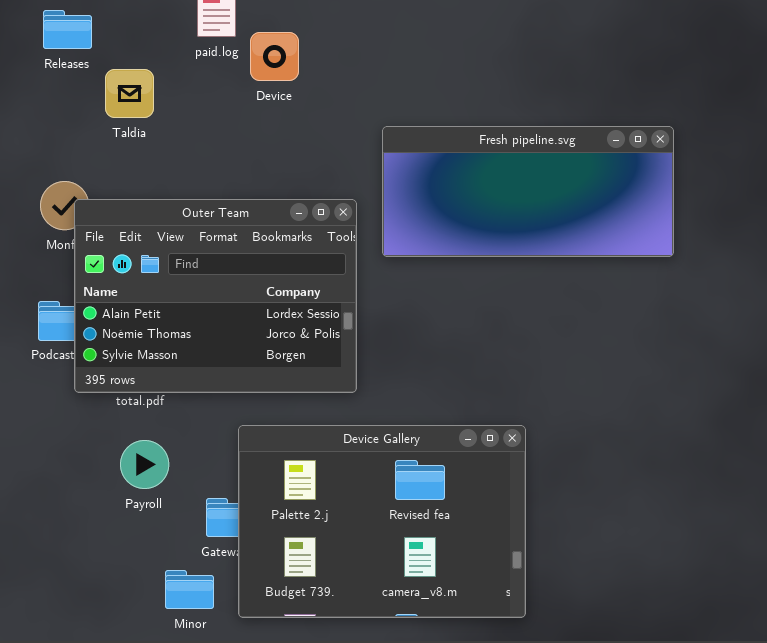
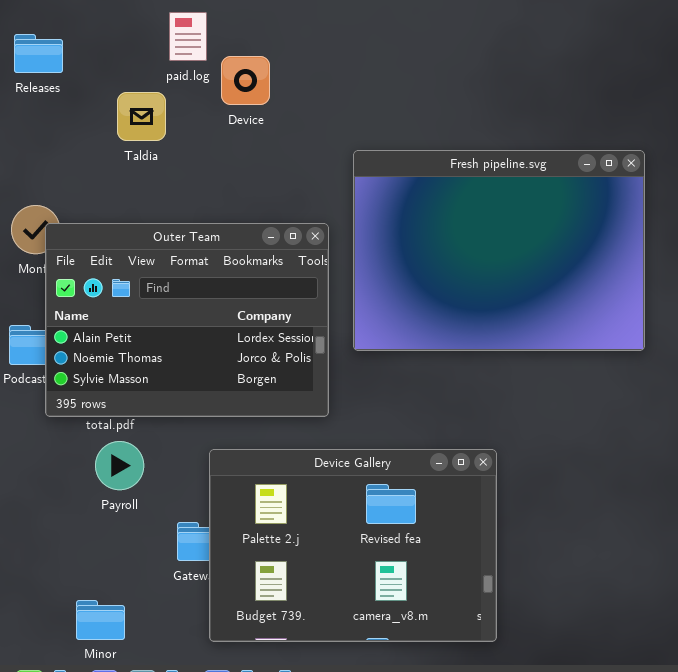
Taldia: [105,69,154,118] -> [117,92,166,141], moved
Fresh pipeline.svg: [382,126,674,257] -> [353,150,645,351], resized
Payroll: [120,440,169,489] -> [95,441,144,490], moved
Minor: [165,570,214,609] -> [76,600,125,640], moved

